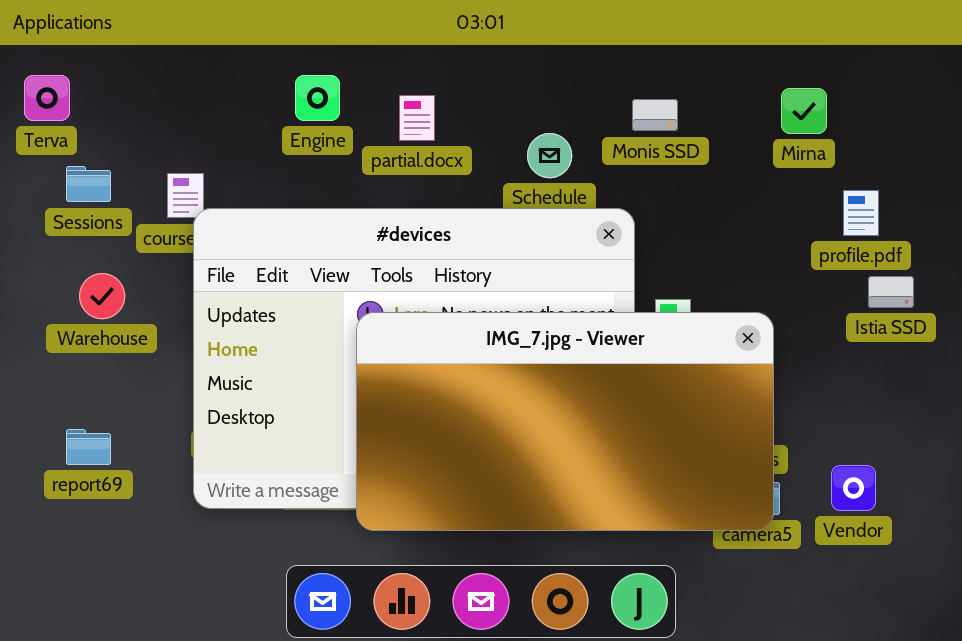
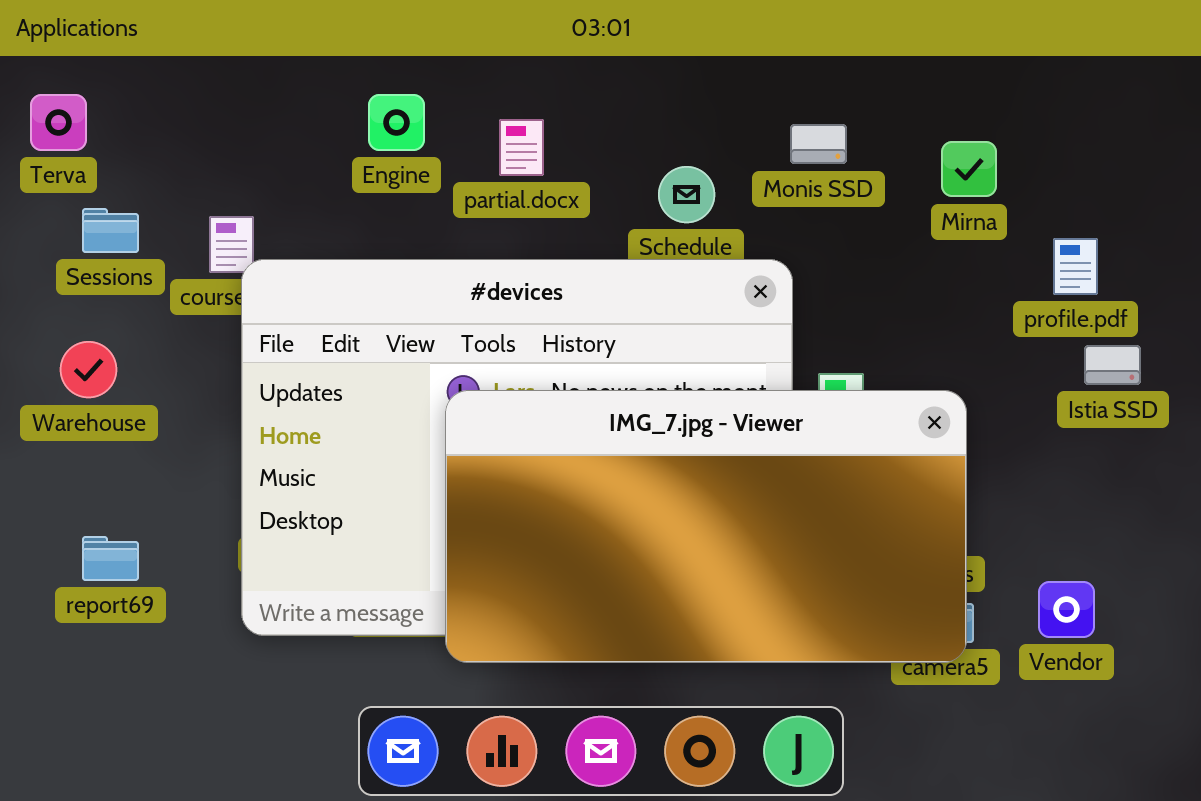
Mirna: [781,88,827,134] -> [941,141,997,197], moved
Warehouse: [79,273,125,319] -> [60,341,117,398], moved

